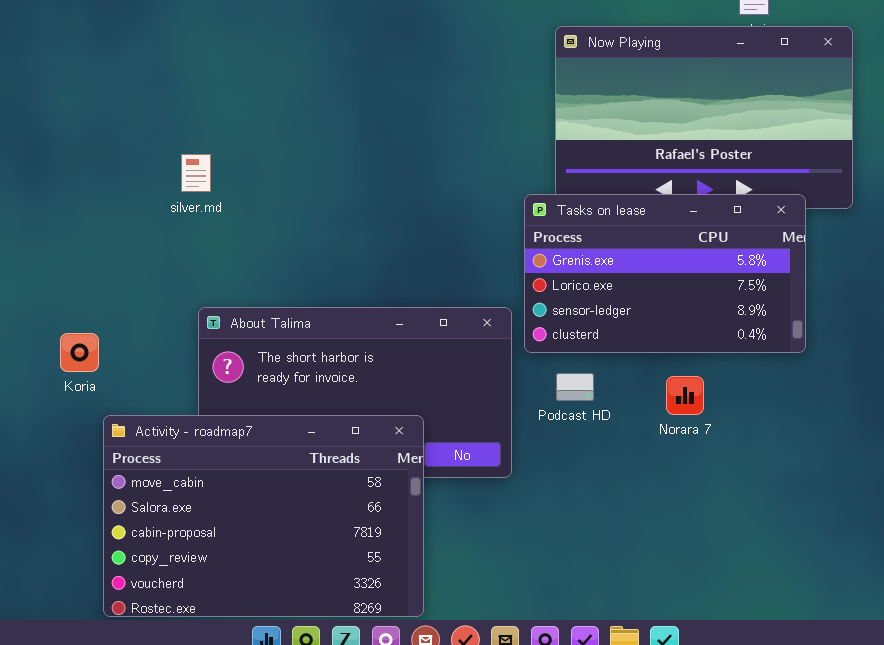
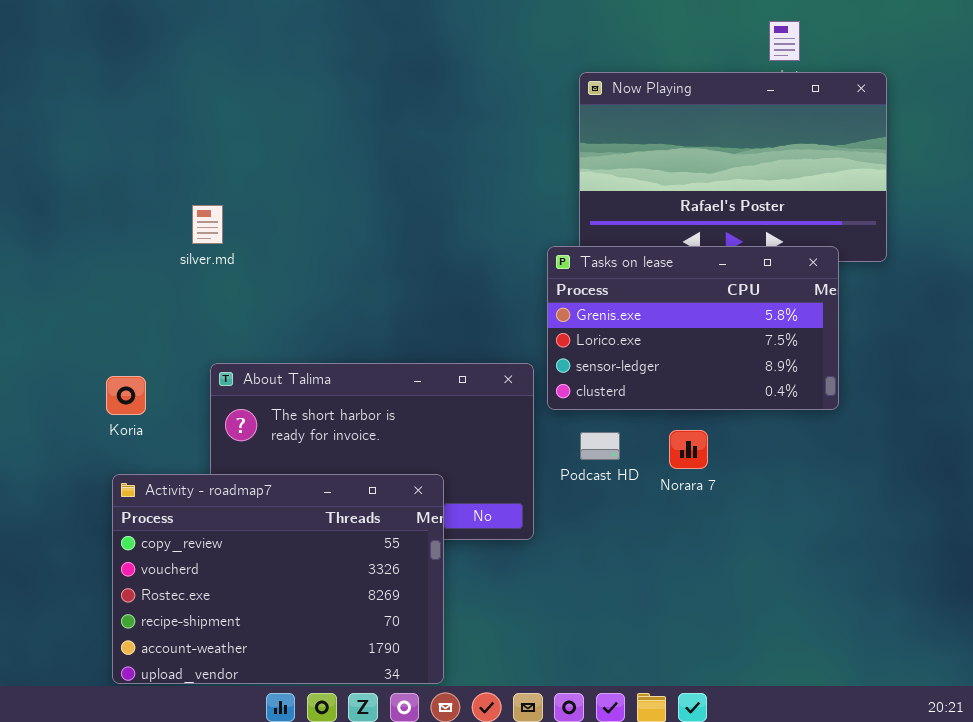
Koria: [60,333,99,372] -> [106,376,146,415], moved
Norara 7: [666,376,704,415] -> [669,430,708,469], moved
Activity - roadmap7: [103,415,424,617] -> [112,474,444,684], scrolled down 3 rows

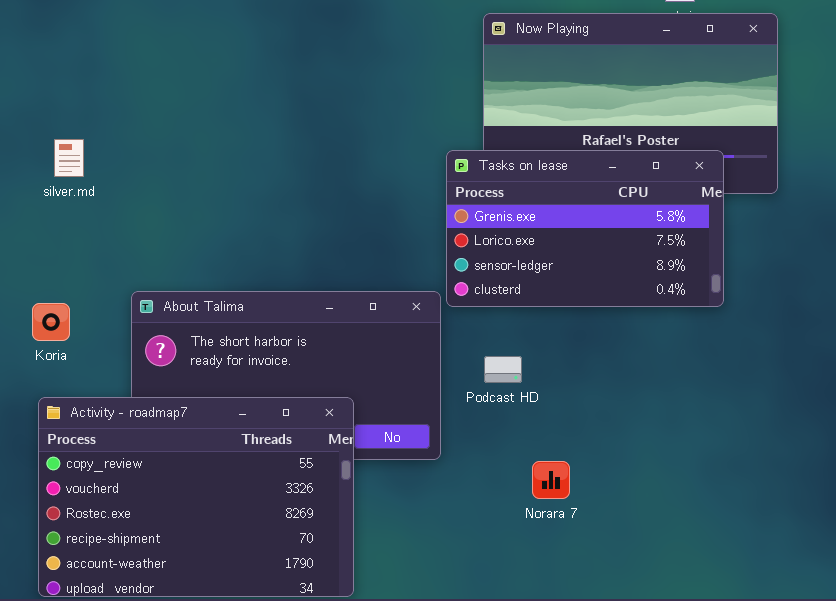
silver.md: [192,205,223,244] -> [54,139,84,177], moved
Tasks on lease: [547,246,839,410] -> [446,150,724,307], moved
Norara 7: [669,430,708,469] -> [532,461,570,499], moved

